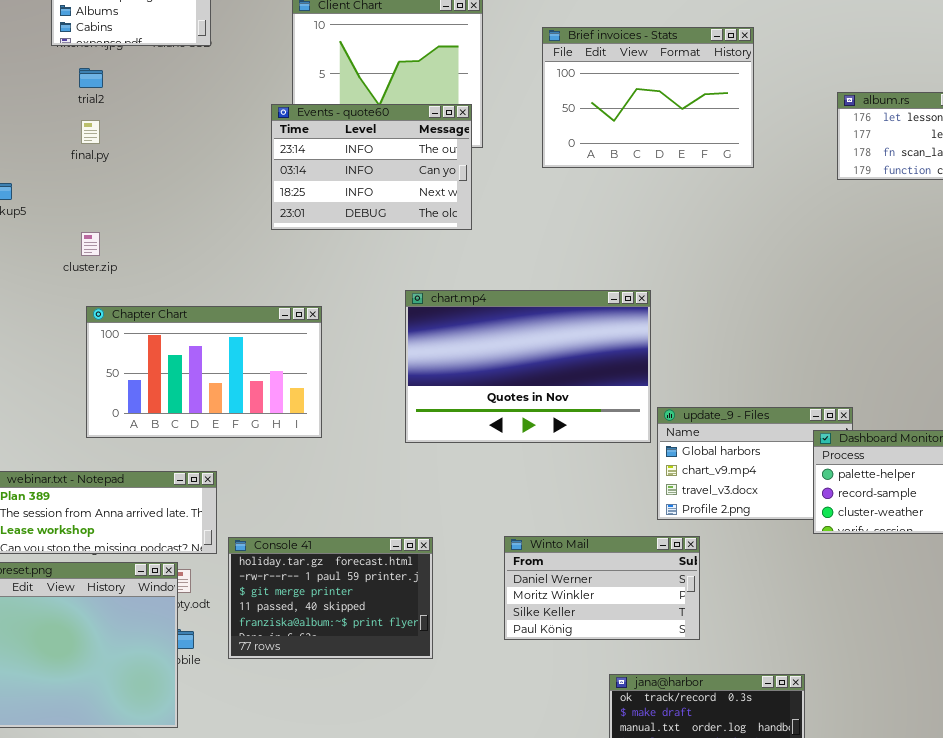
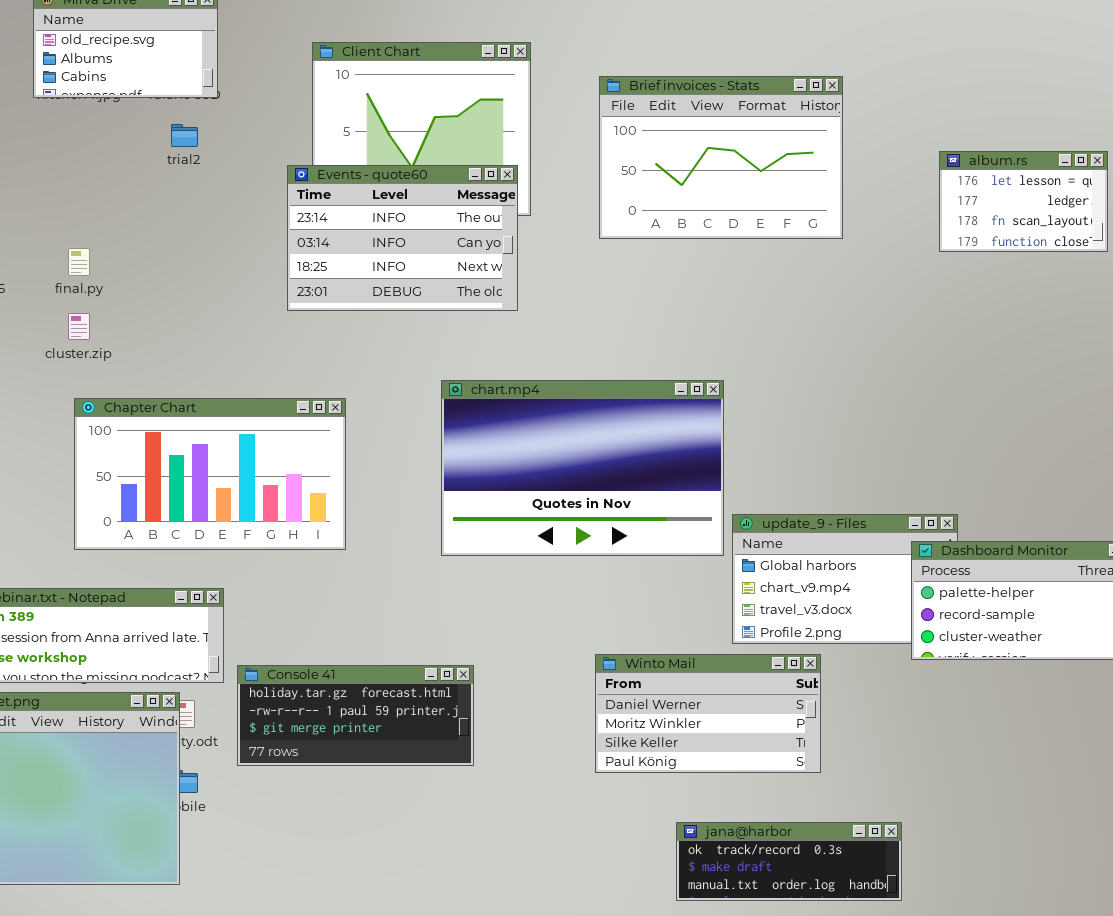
trial2: [79,68,103,88] -> [171,124,198,147], moved
final.py: [81,120,100,144] -> [68,248,90,276], moved
Winto Mail: [504,536,700,640] -> [595,654,821,773], moved
Console 41: [228,537,433,659] -> [237,665,474,766], resized

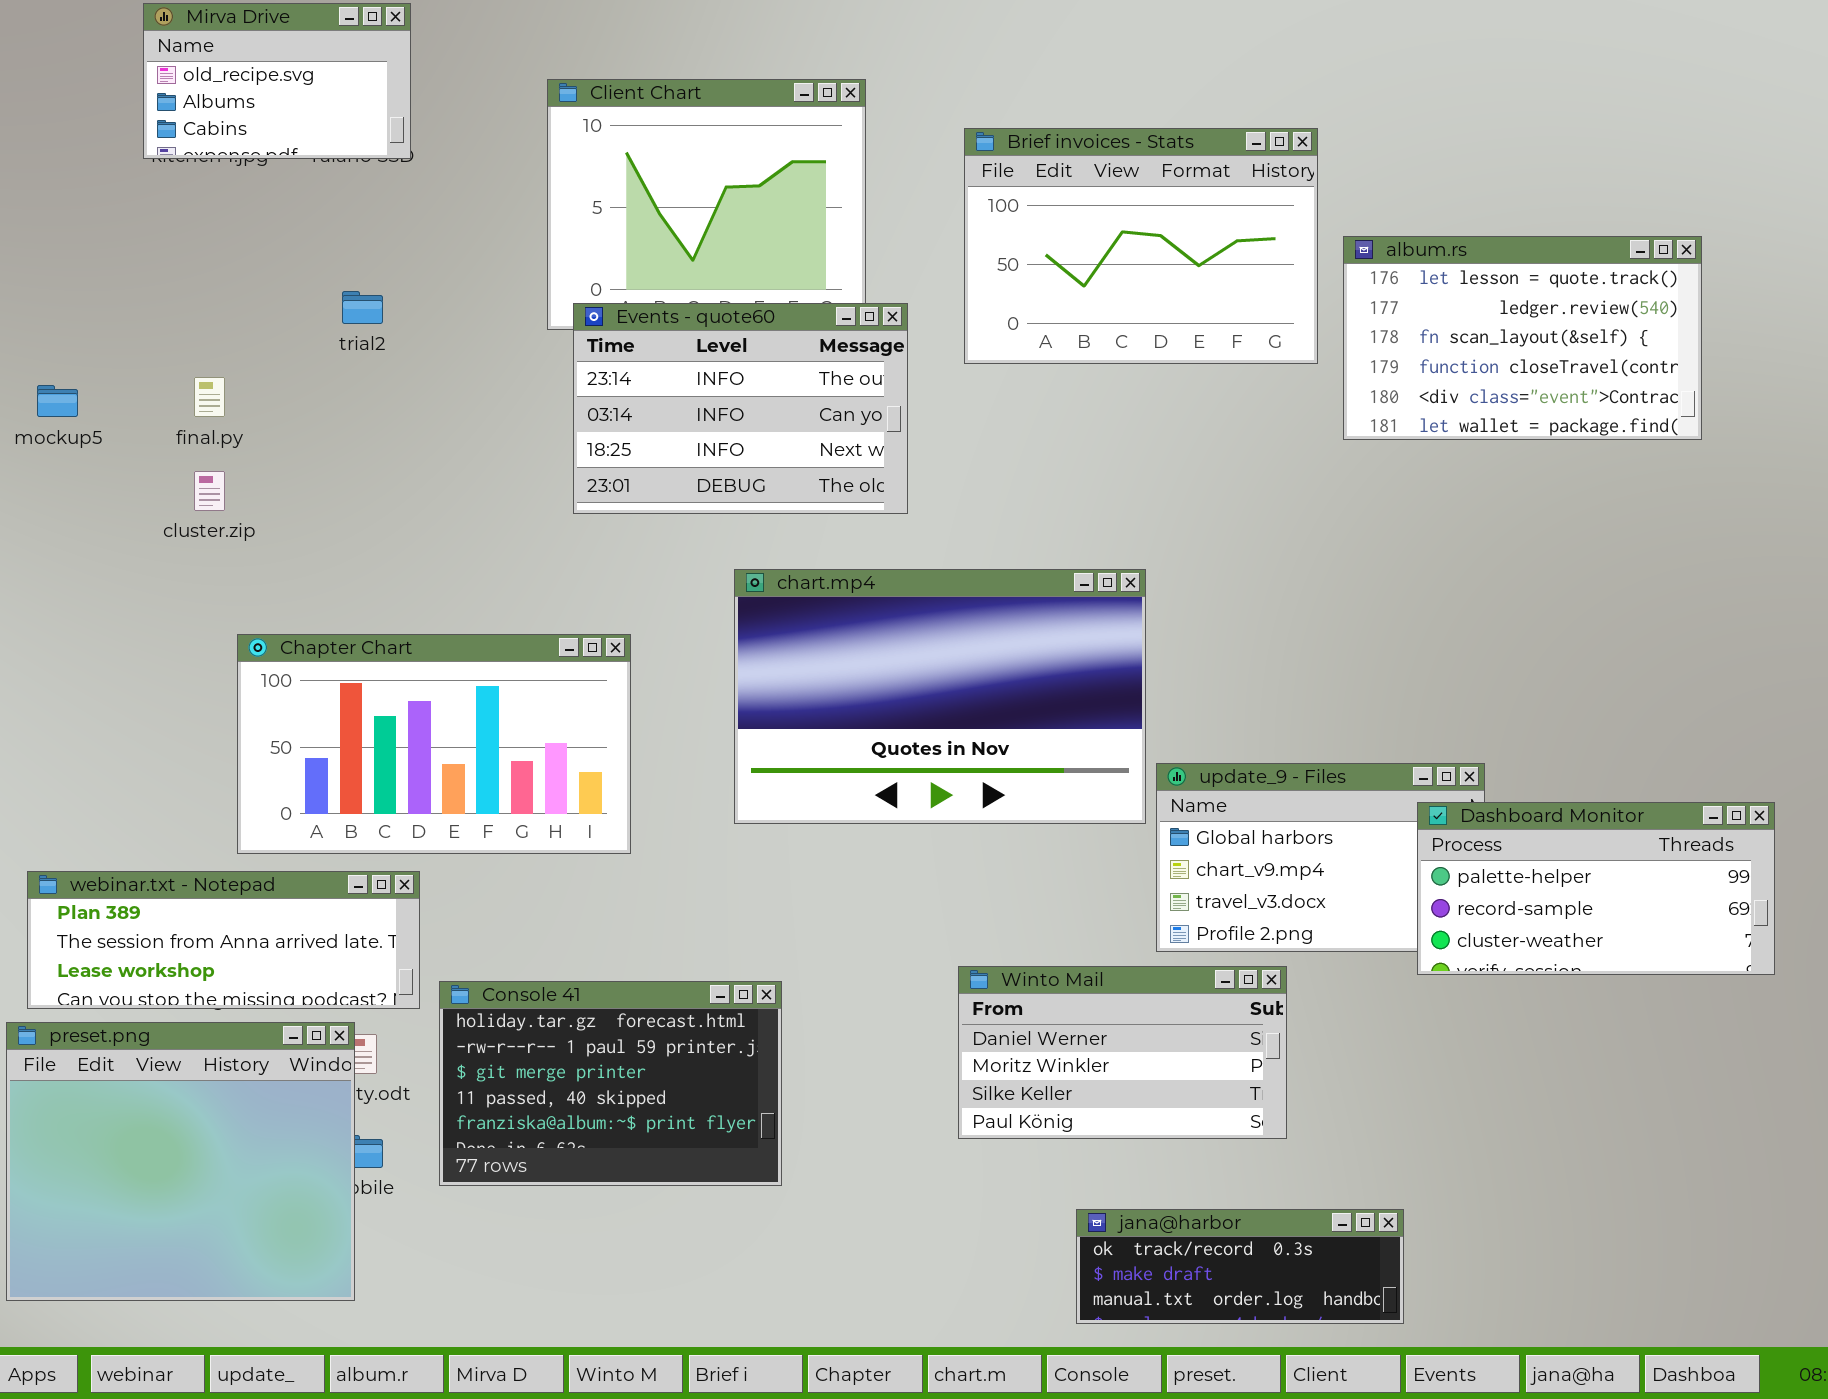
trial2: [171,124,198,147] -> [342,291,383,324], moved
album.rs: [939,151,1108,252] -> [1343,236,1702,440], resized
Events - quote60: [287,165,518,311] -> [573,303,908,514], moved
Chapter Chart: [74,398,346,550] -> [237,634,631,854], moved
Console 41: [237,665,474,766] -> [439,981,782,1186], resized

